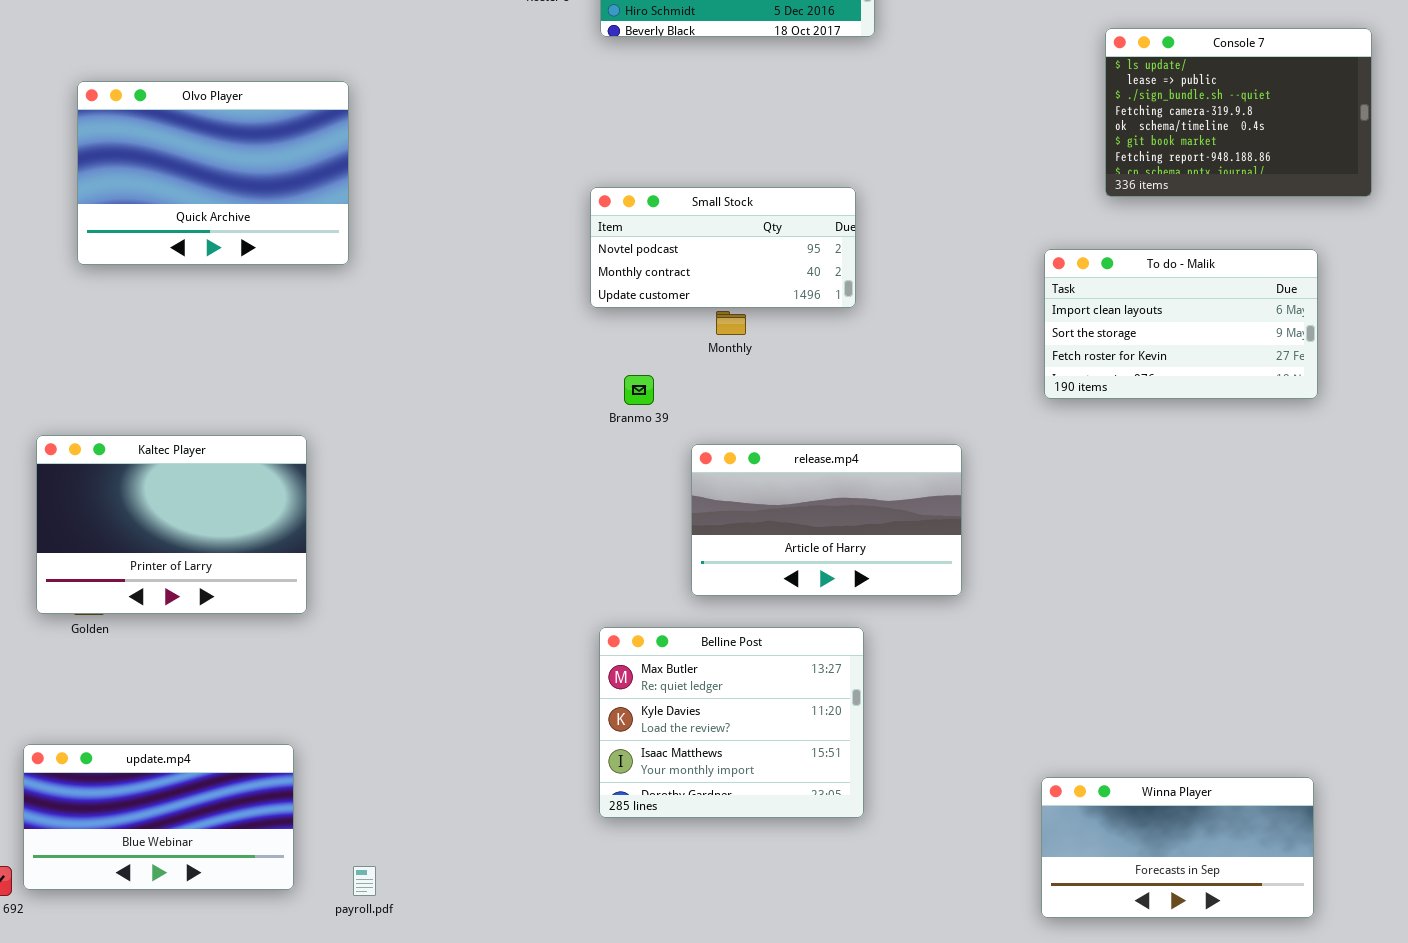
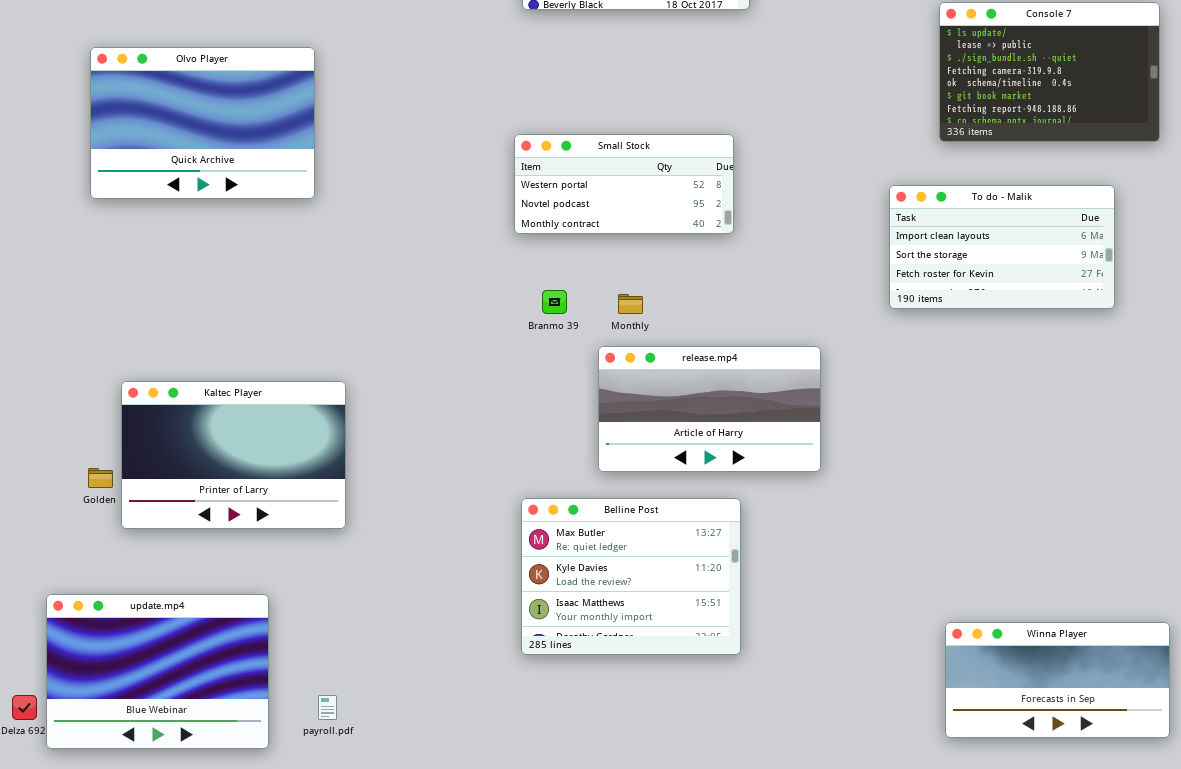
Small Stock: [590,187,856,308] -> [514,134,734,234], scrolled up 1 row
Monthly: [716,311,746,335] -> [618,294,643,314], moved
Kaltec Player: [36,435,307,614] -> [121,381,346,529], moved
update.mp4: [23,744,294,890] -> [46,594,269,749], resized
Winna Player: [1041,777,1314,918] -> [945,622,1170,738], moved

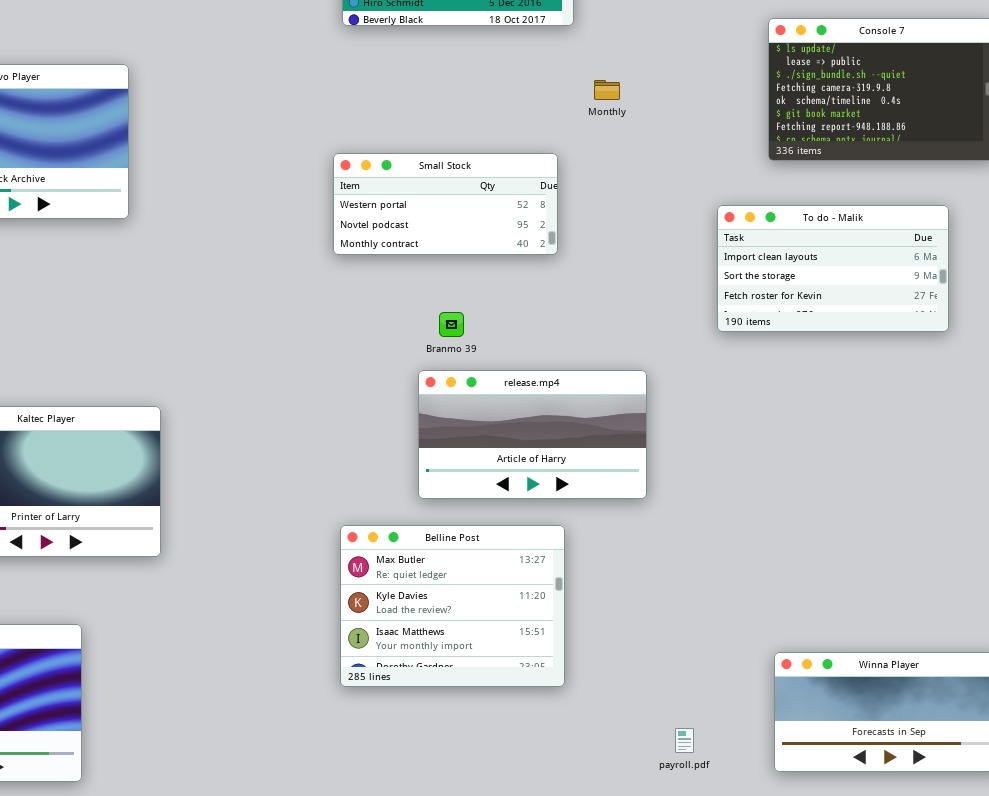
Branmo 39: [542,290,567,314] -> [439,312,464,337], moved
Monthly: [618,294,643,314] -> [594,80,620,100], moved
payroll.pdf: [318,695,337,720] -> [675,728,694,753], moved

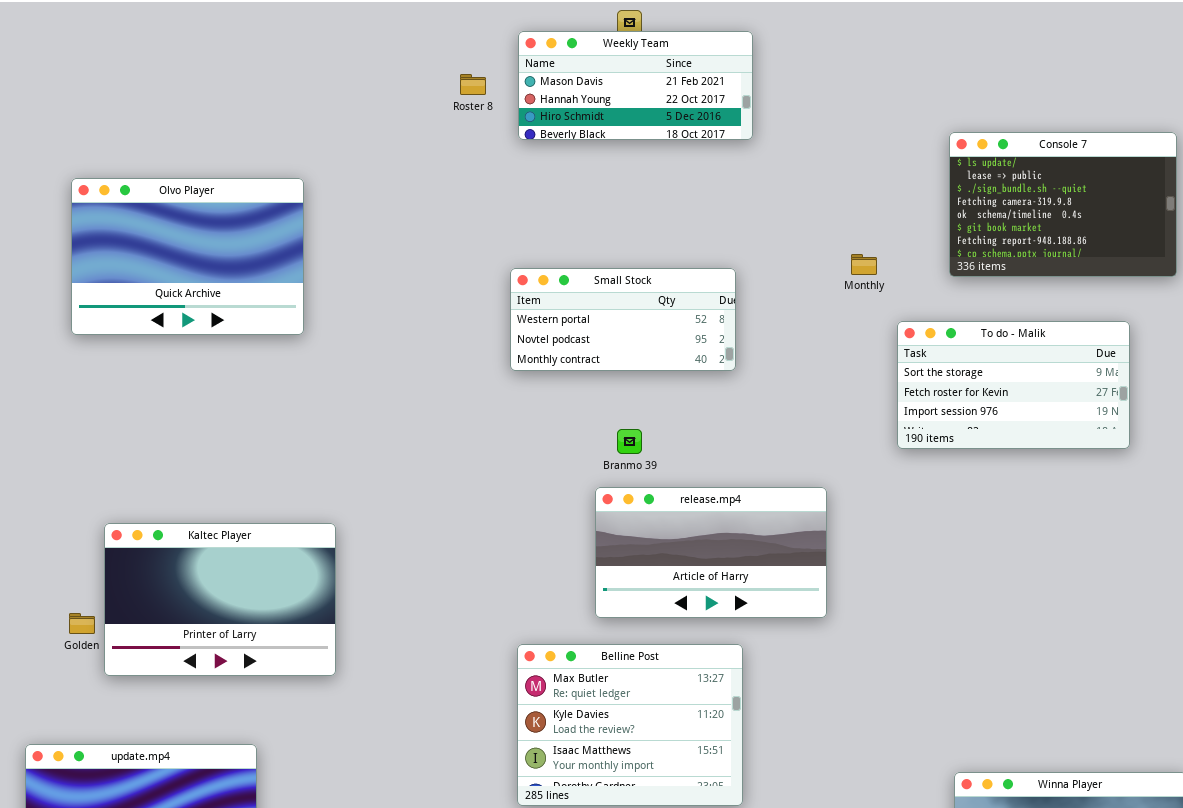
Monthly: [594,80,620,100] -> [851,254,877,275], moved
To do - Malik: [717,205,949,332] -> [897,321,1130,449], scrolled down 1 row

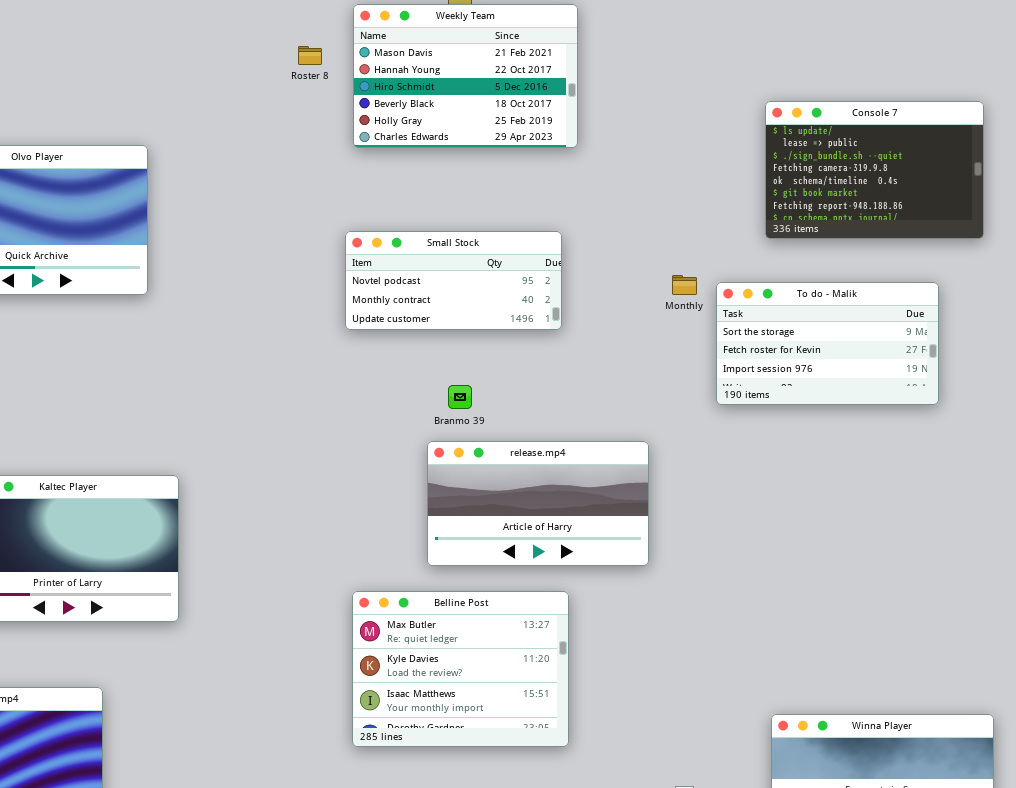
Weekly Team: [518,31,753,140] -> [353,4,578,148], resized
Monthly: [851,254,877,275] -> [672,275,697,295], moved
Small Stock: [510,268,736,371] -> [345,231,562,330], scrolled down 1 row

